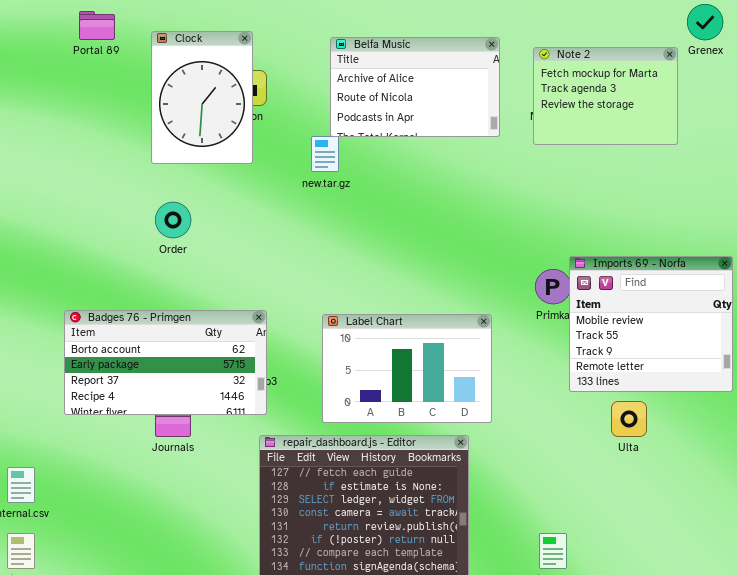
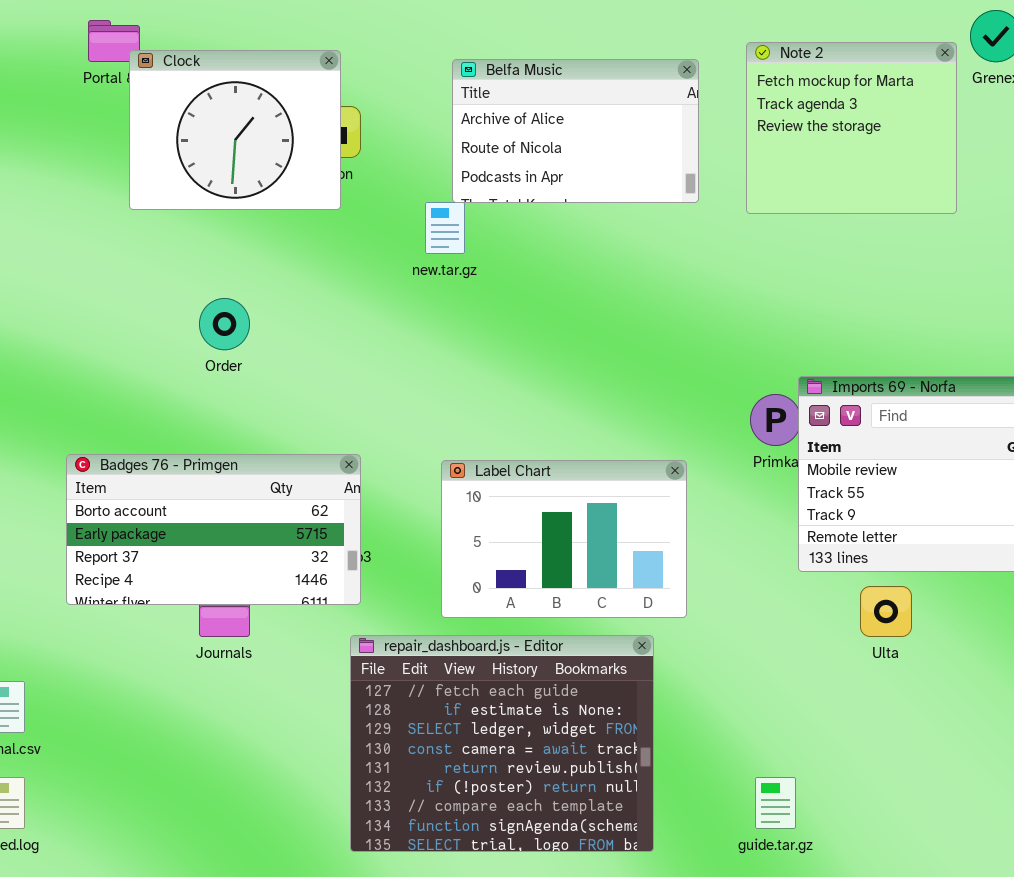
Clock: [151,31,253,164] -> [129,50,341,210], resized
Note 2: [533,47,678,145] -> [746,42,957,214], resized

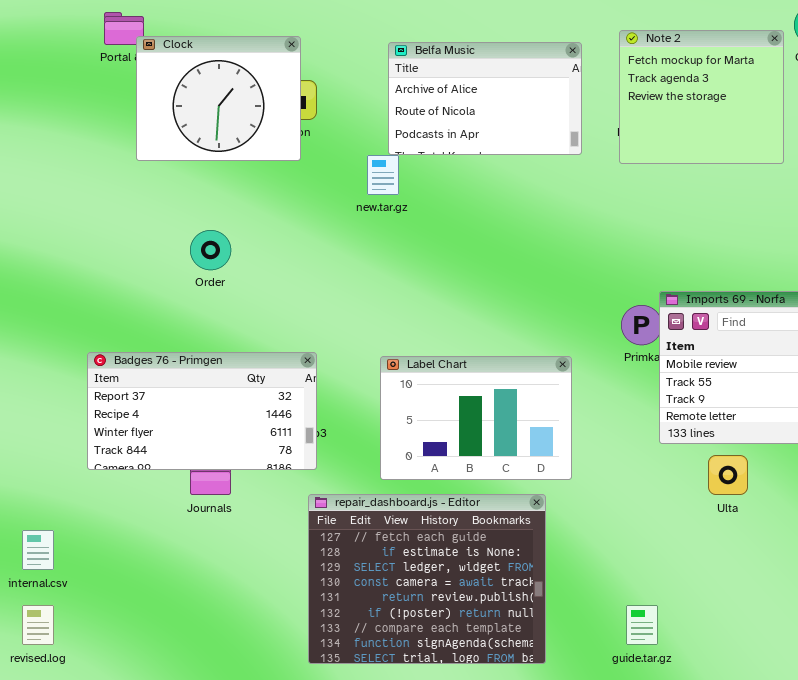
Badges 76 - Primgen: [66,454,361,605] -> [87,352,317,470], scrolled down 2 rows

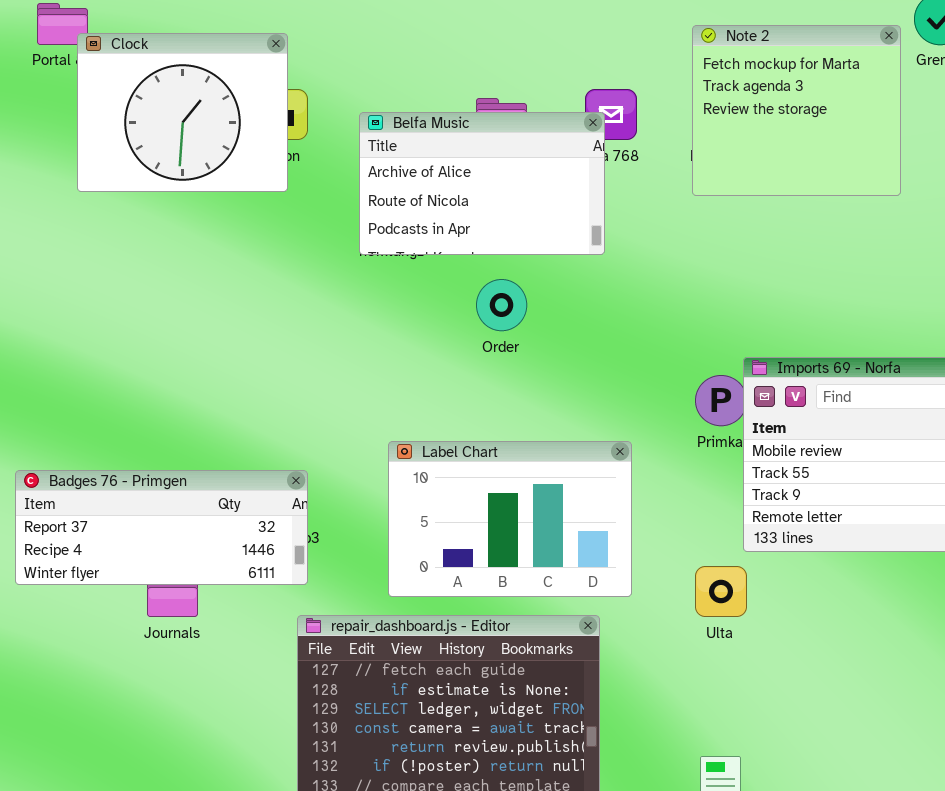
Belfa Music: [388,42,582,155] -> [359,112,605,255], moved
Order: [190,230,231,270] -> [476,279,527,331], moved
Badges 76 - Primgen: [87,352,317,470] -> [15,470,308,585], resized
Ulta: [708,455,748,495] -> [695,566,747,617], moved

